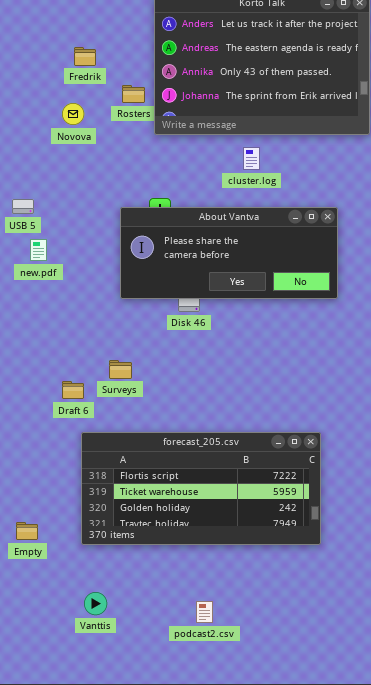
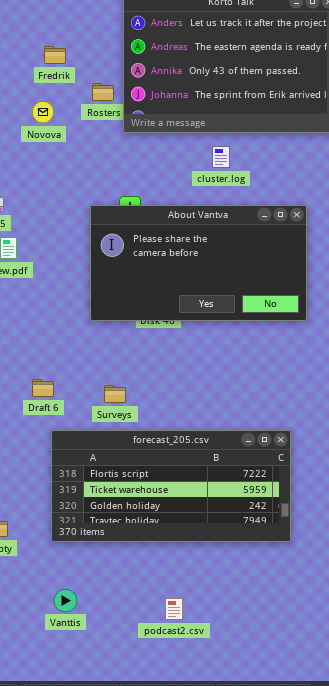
About Vantva: [120,207,338,299] -> [90,205,307,321], resized
Surveys: [109,360,132,379] -> [104,385,126,403], moved

